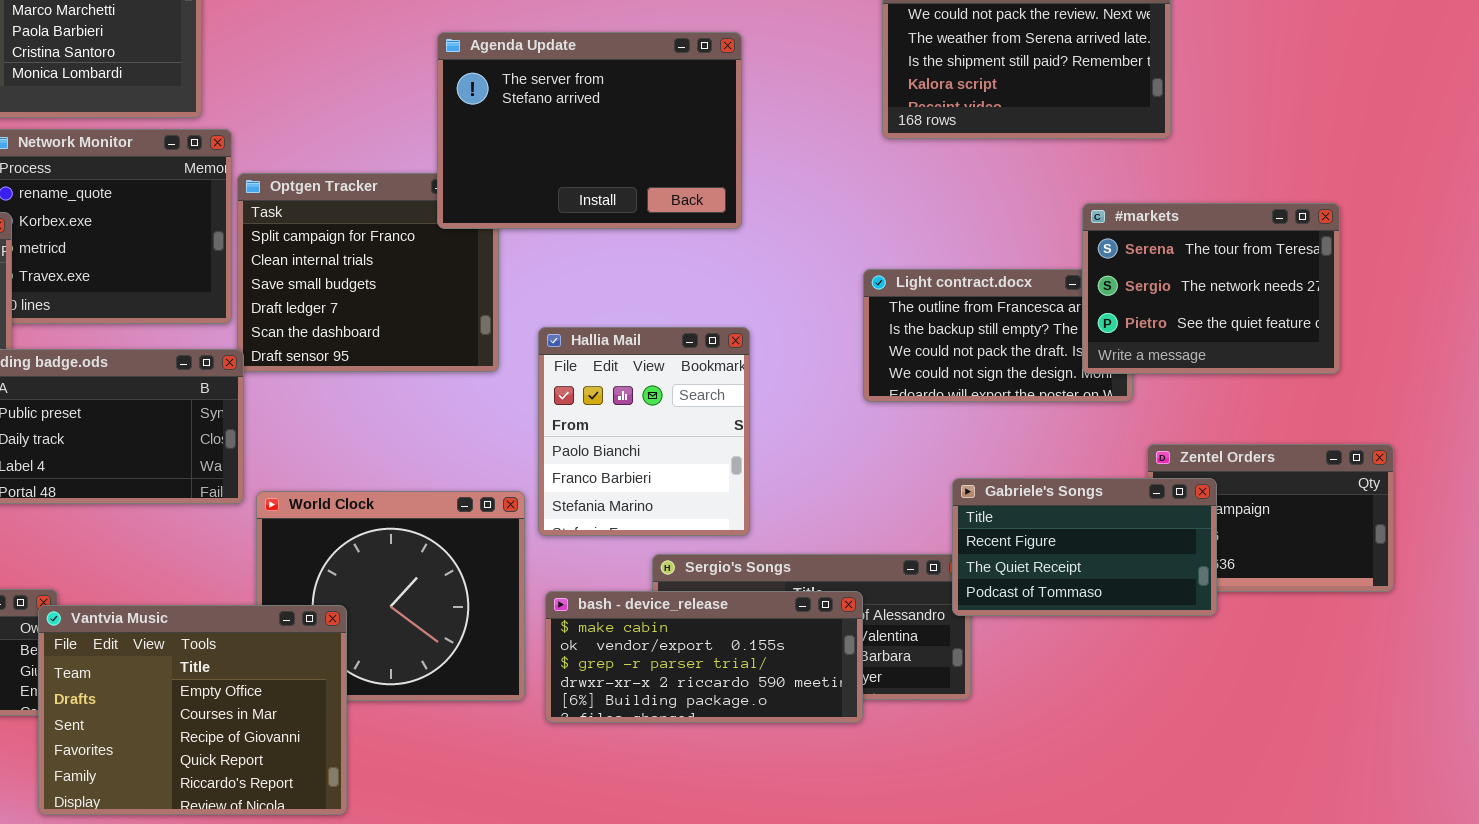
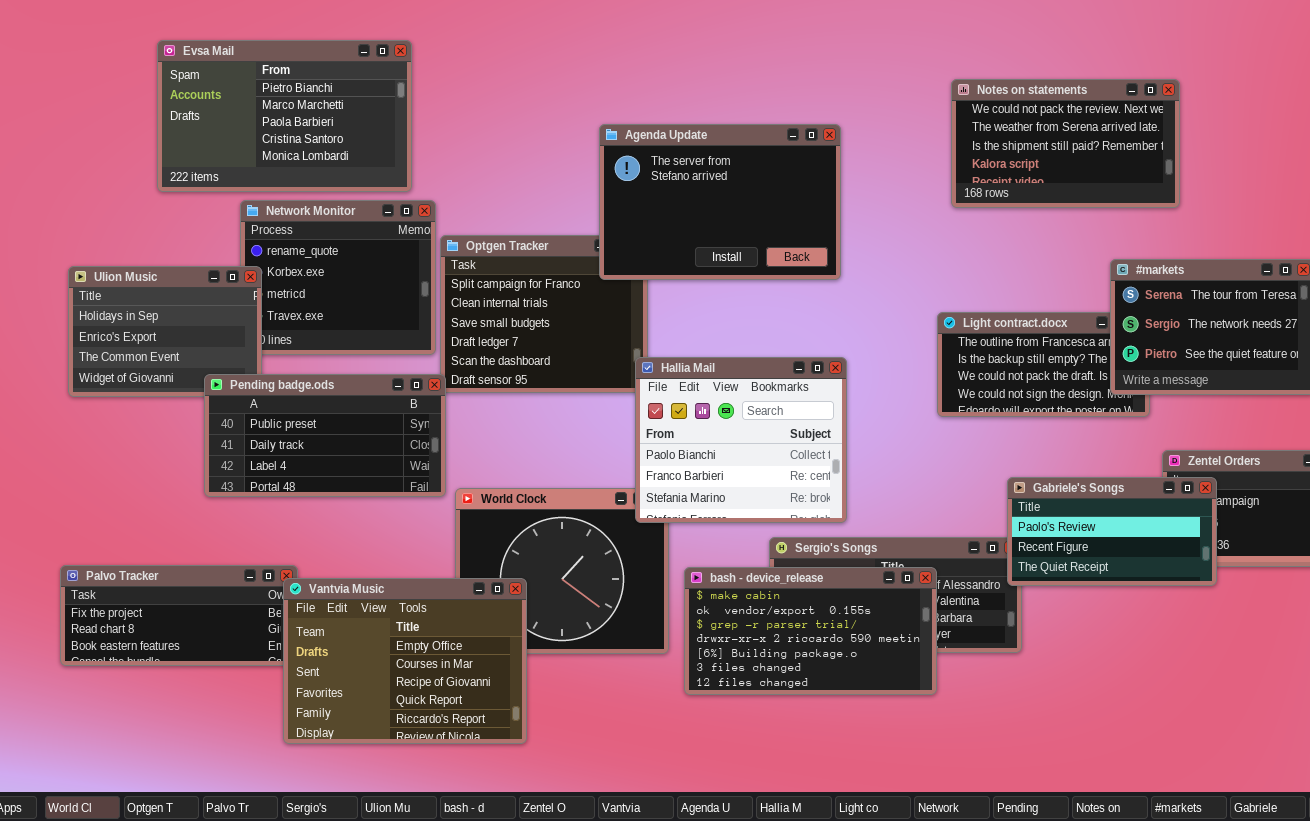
Hallia Mail: [538,327,750,536] -> [635,357,847,523], resized
Gabriele's Songs: [952,478,1217,616] -> [1007,477,1217,586], scrolled up 1 row
bash - device_release: [545,591,863,723] -> [684,567,937,695], resized

